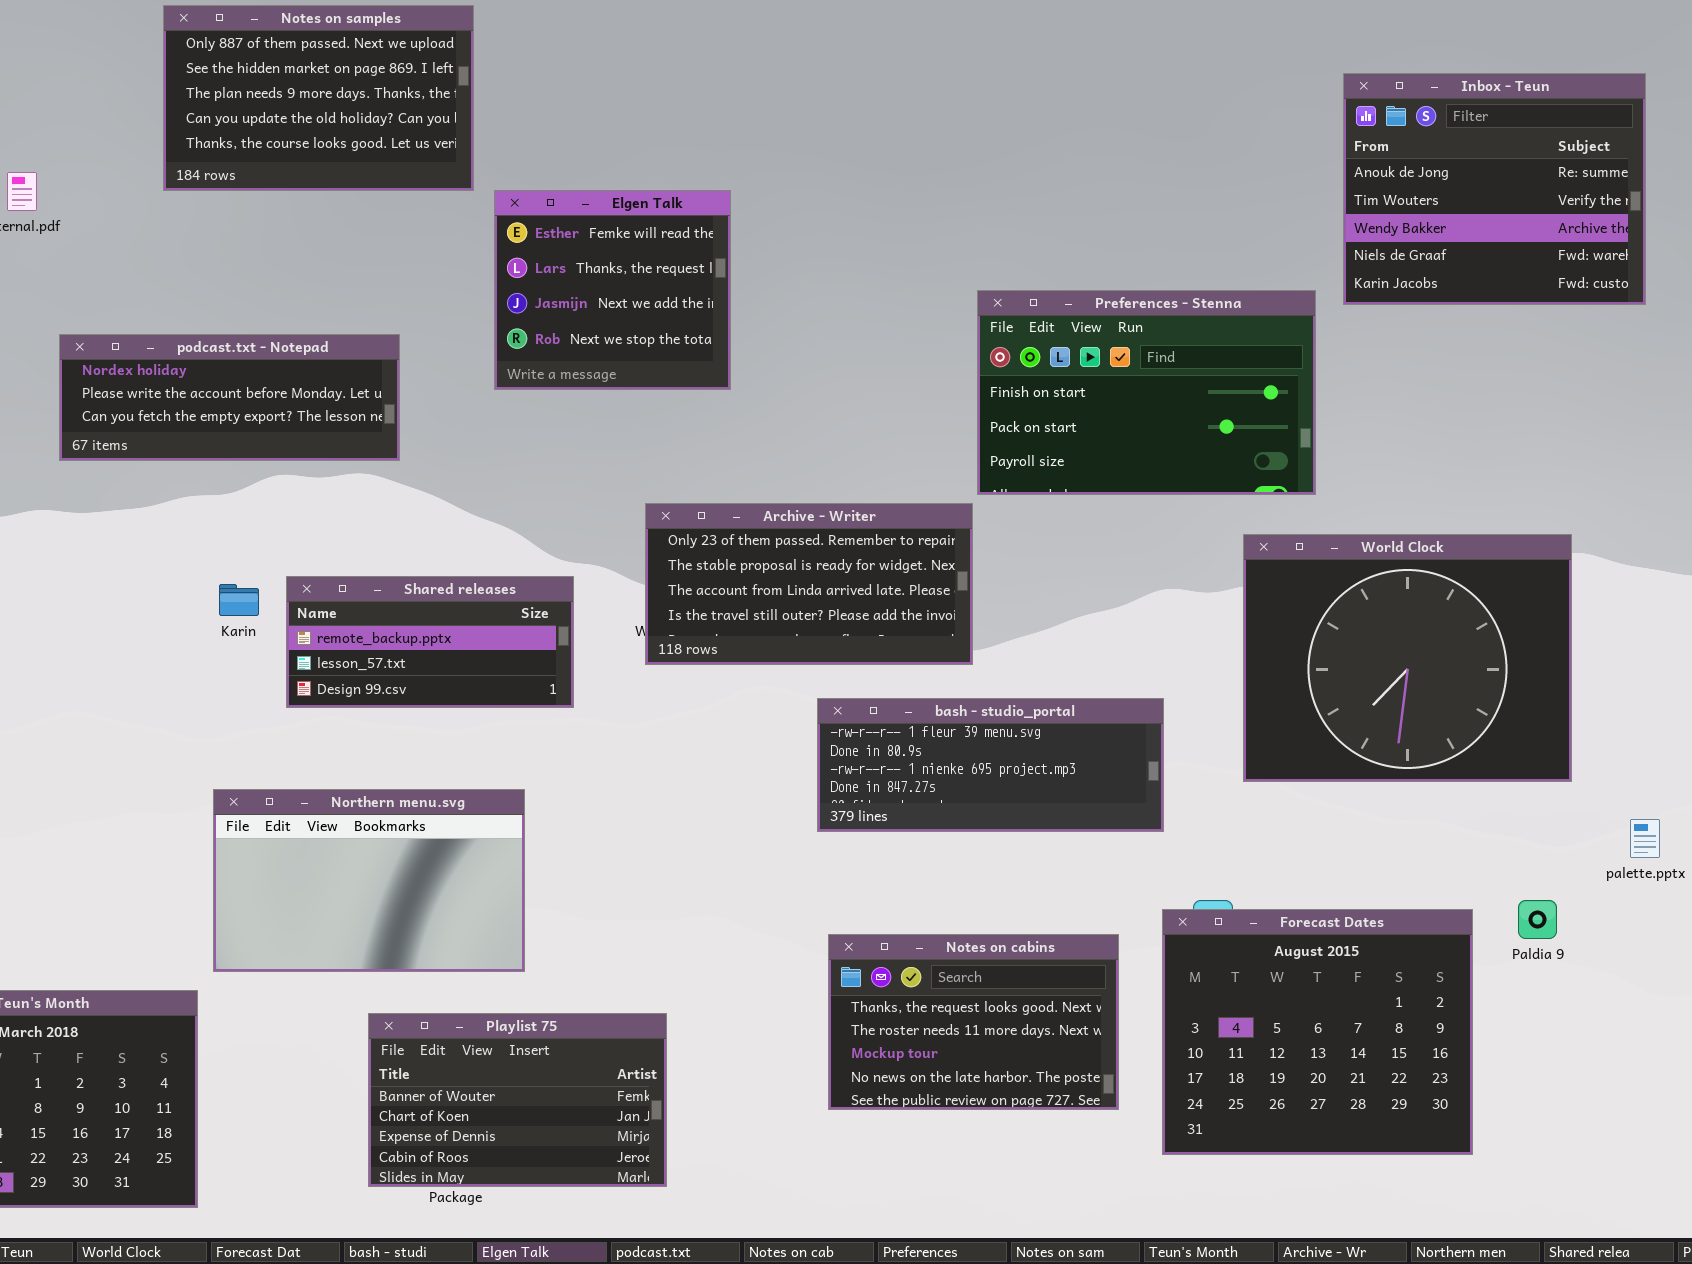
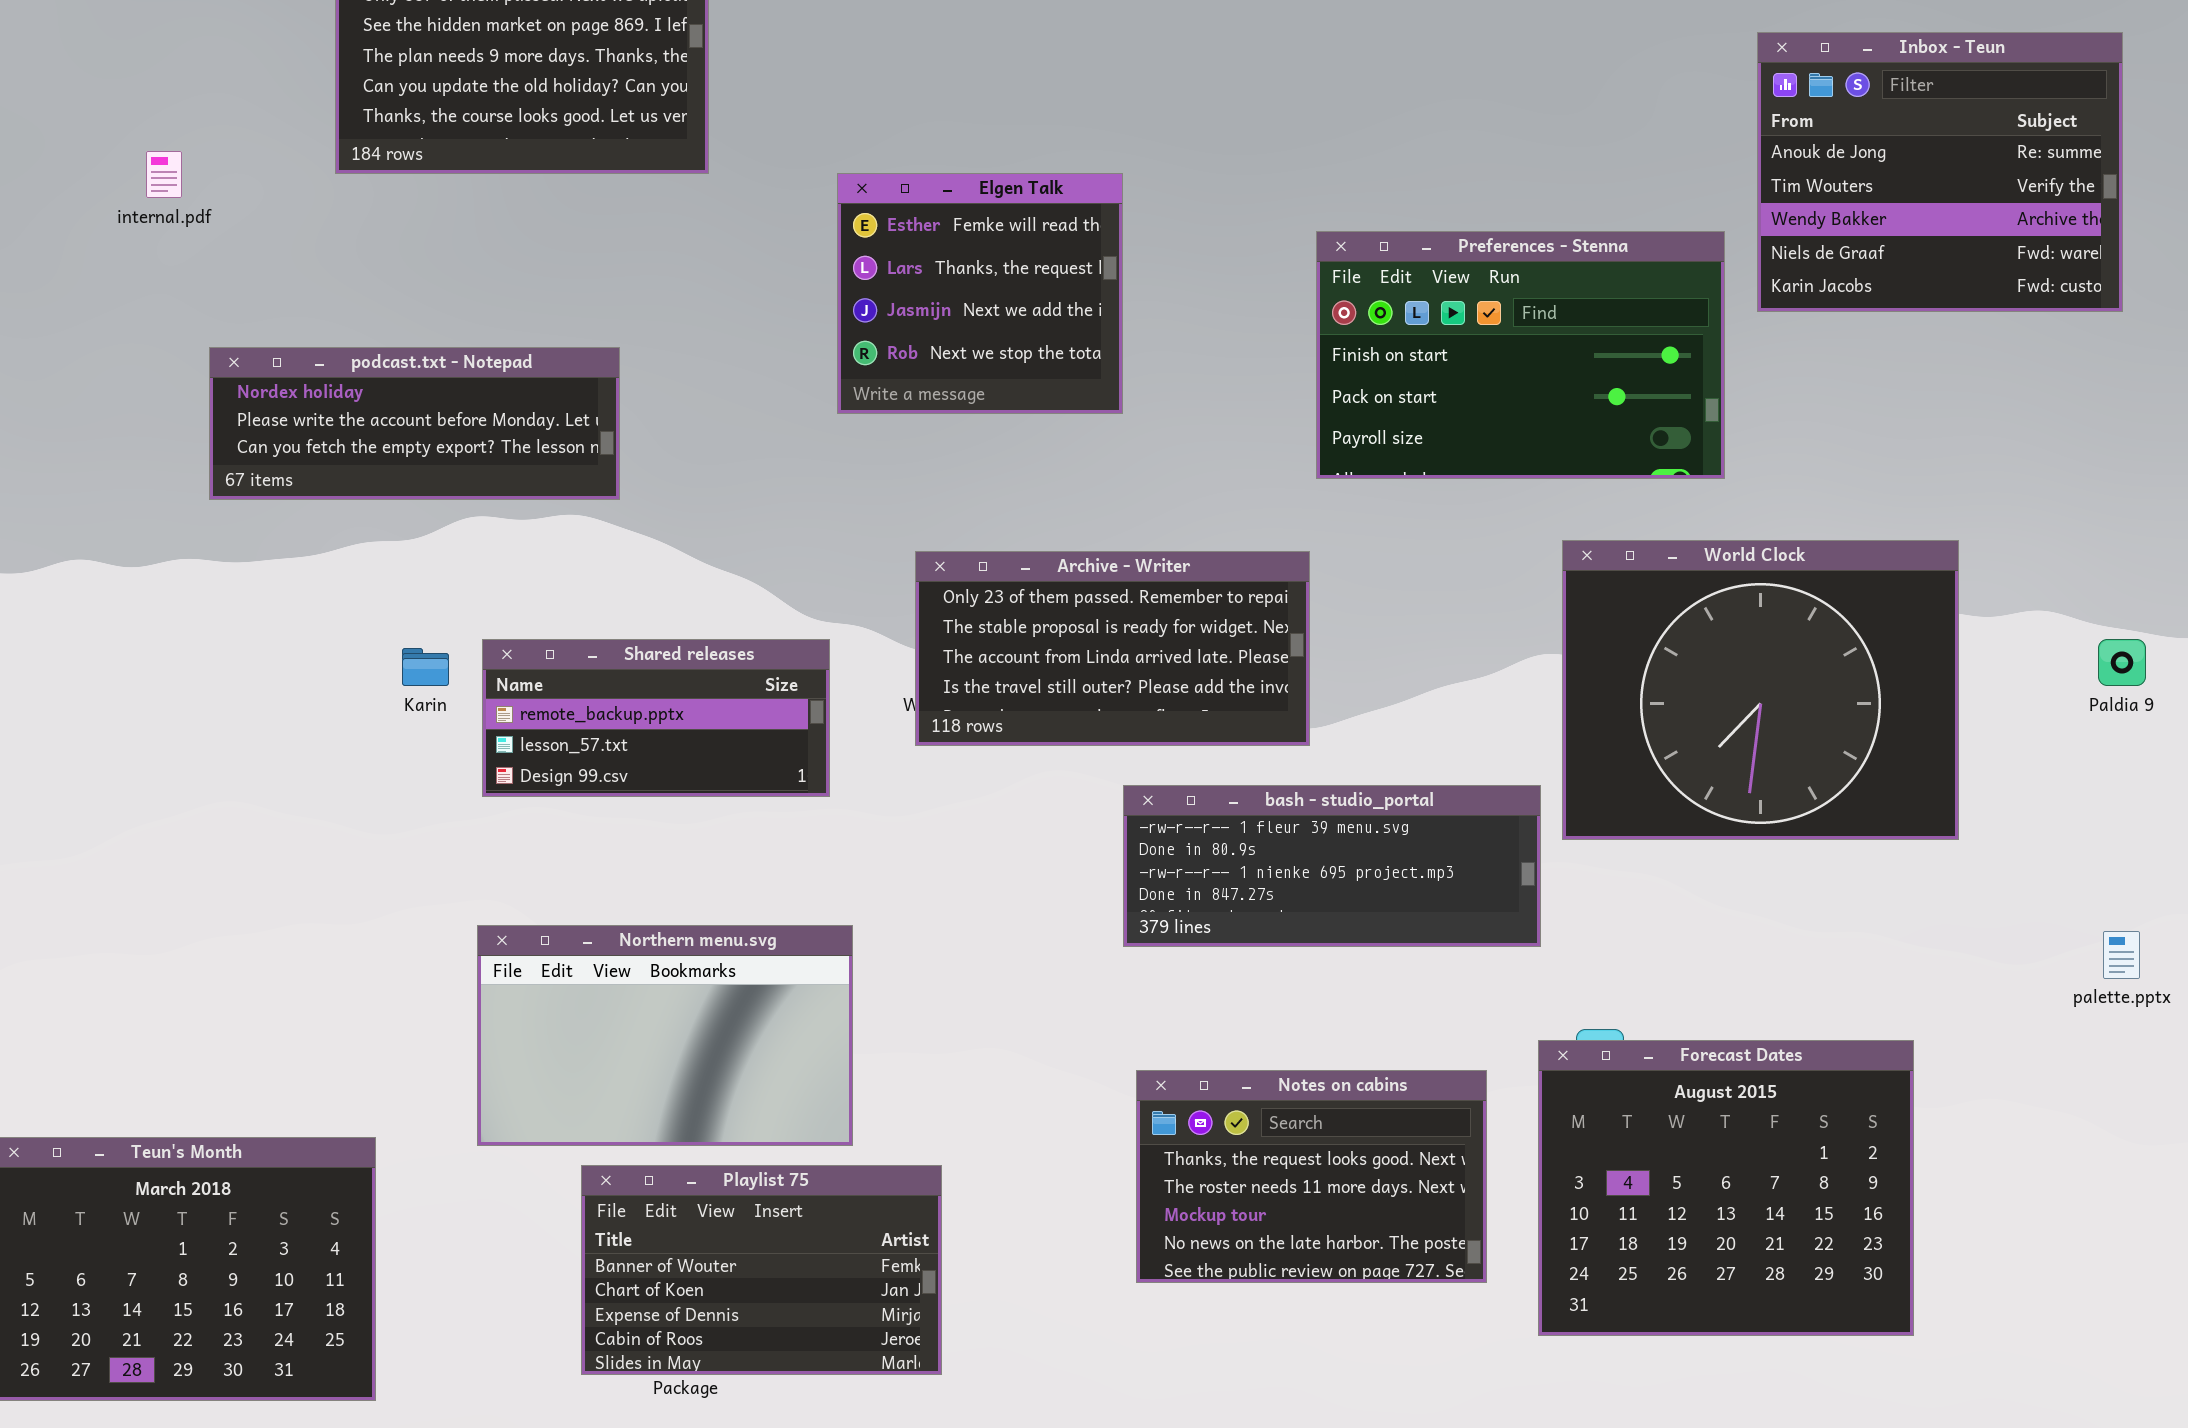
Elgen Talk: [494,190,731,390] -> [837,173,1123,414], moved
Preferences - Stenna: [977,290,1316,495] -> [1316,231,1725,479], moved
World Clock: [1243,534,1572,782] -> [1562,540,1959,840], moved
Northern menu.svg: [213,789,525,972] -> [477,925,853,1146], moved
Paldia 9: [1518,900,1557,939] -> [2098,639,2146,686], moved

